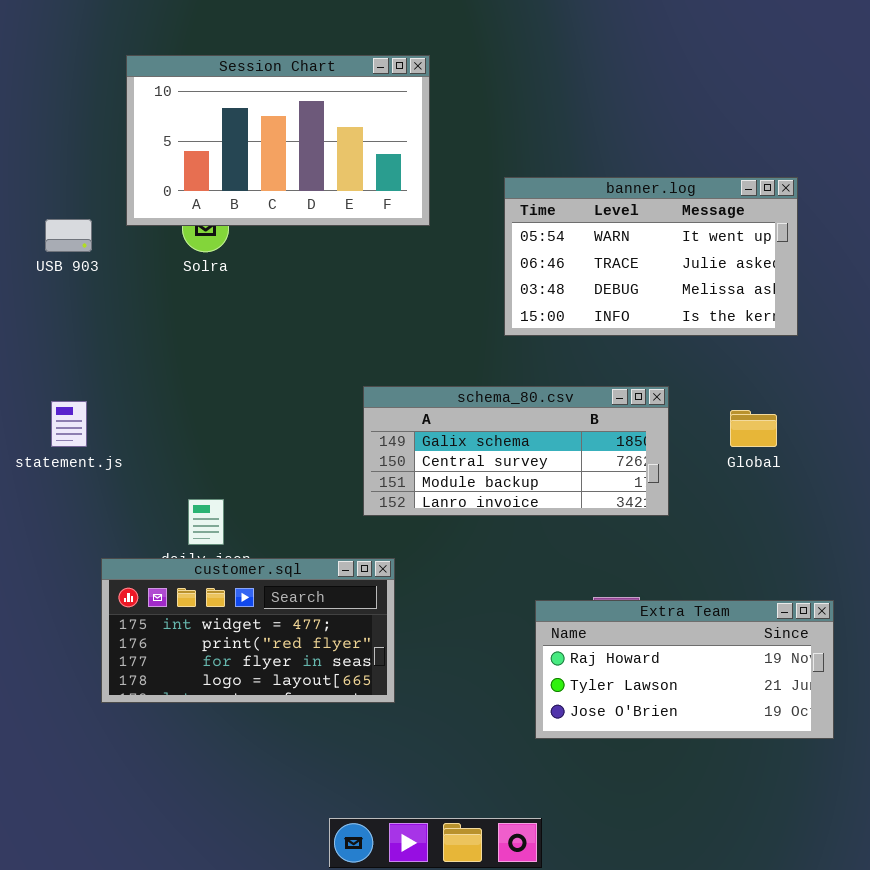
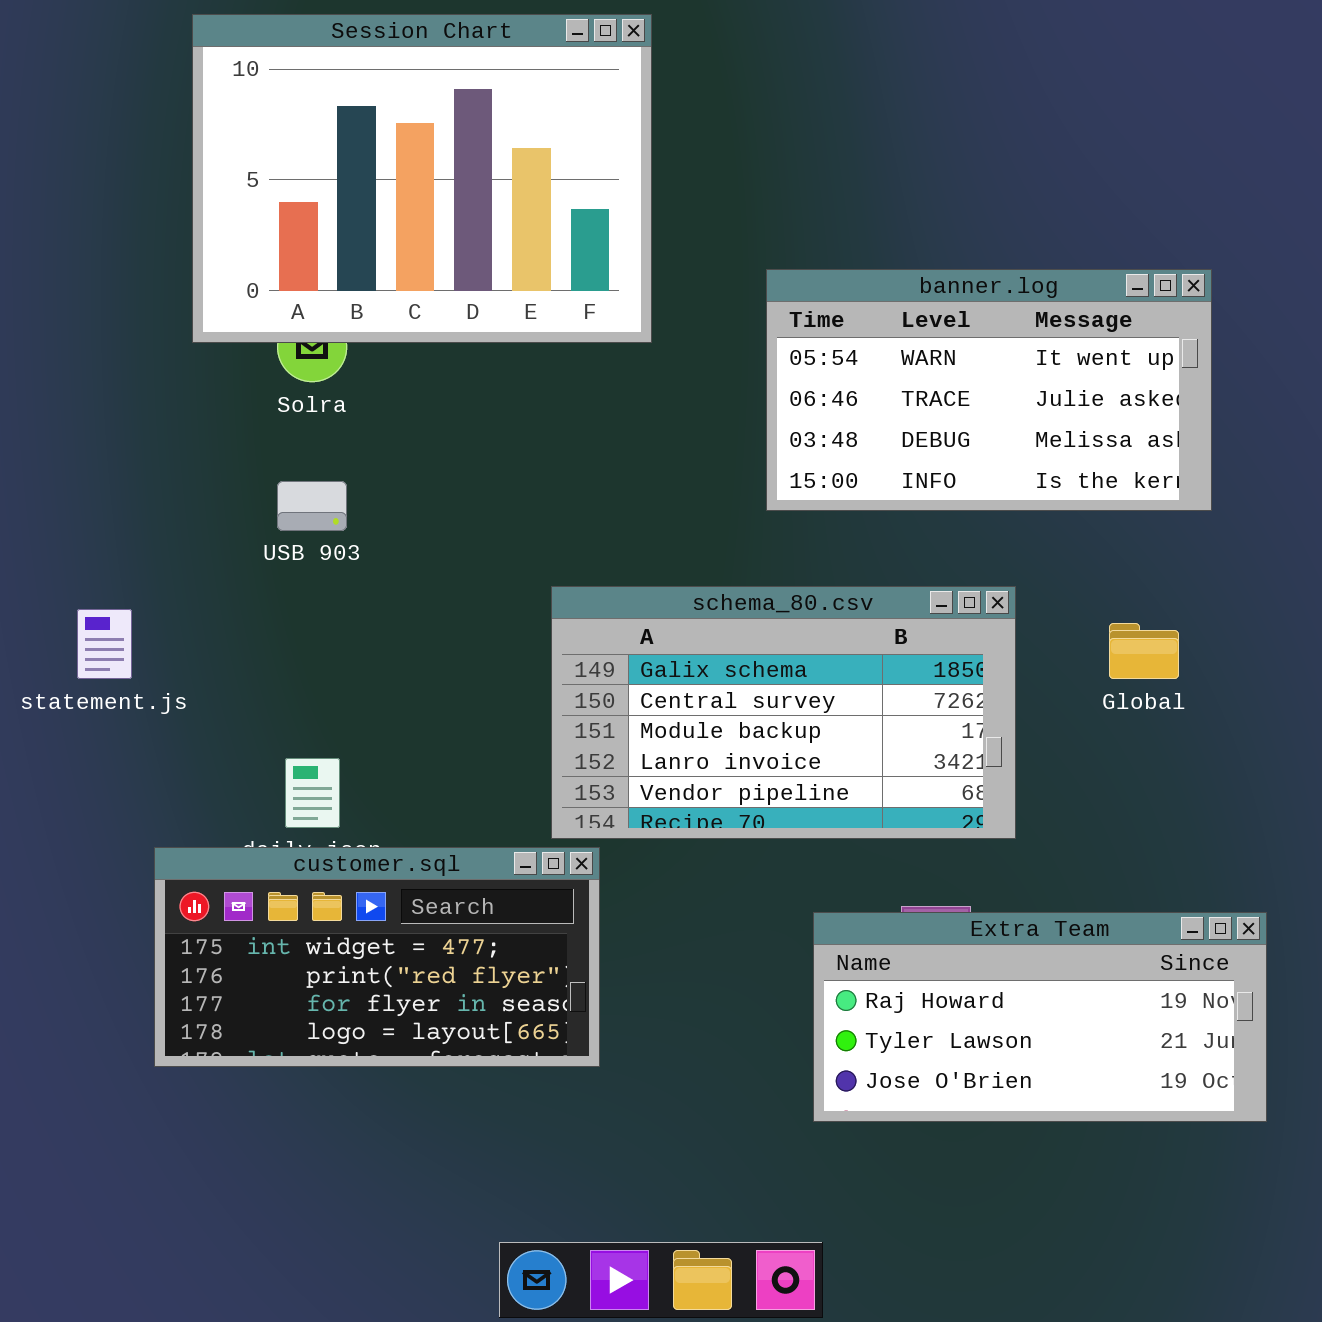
Session Chart: [126,55,430,226] -> [192,14,652,343], resized
USB 903: [45,219,92,252] -> [277,481,347,531], moved
schema_80.csv: [363,386,669,516] -> [551,586,1016,839], resized

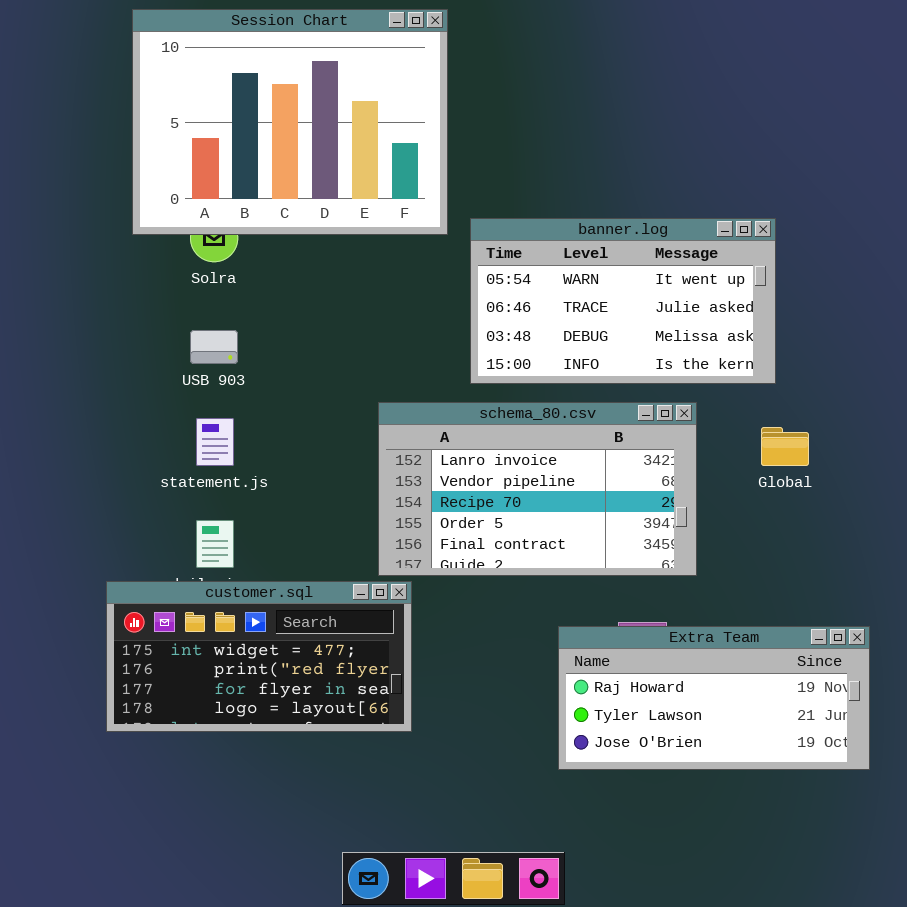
banner.log: [766,269,1212,511] -> [470,218,776,384], moved
schema_80.csv: [551,586,1016,839] -> [378,402,697,576], scrolled down 3 rows
statement.js: [77,609,132,679] -> [196,418,234,466], moved

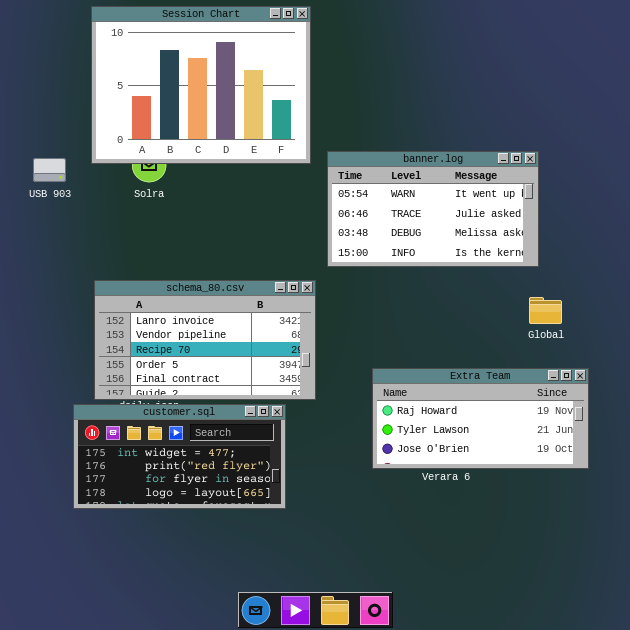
USB 903: [190,330,238,364] -> [33,158,66,182], moved
schema_80.csv: [378,402,697,576] -> [94,280,316,400], moved
Extra Team: [558,626,870,770] -> [372,368,589,469], moved

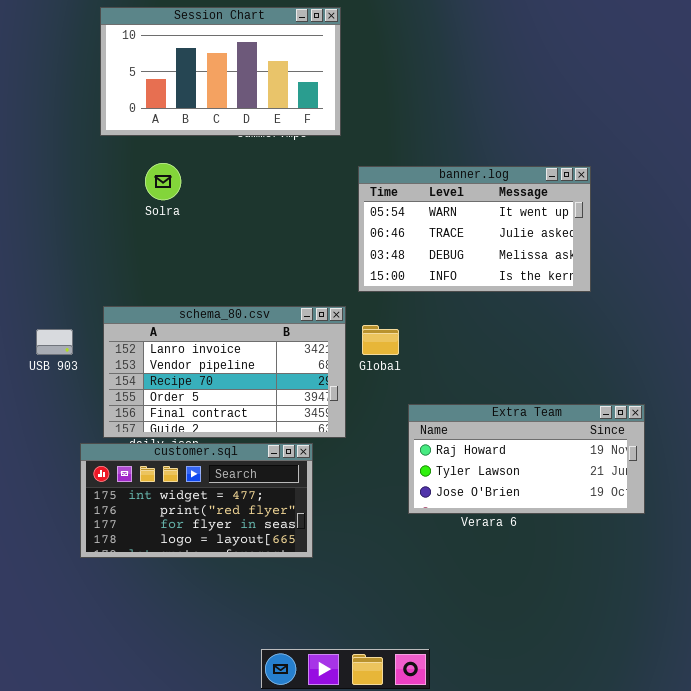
Session Chart: [91,6,311,164] -> [100,7,341,136], resized
USB 903: [33,158,66,182] -> [36,329,73,355], moved
Global: [529,297,562,324] -> [362,325,399,355], moved

